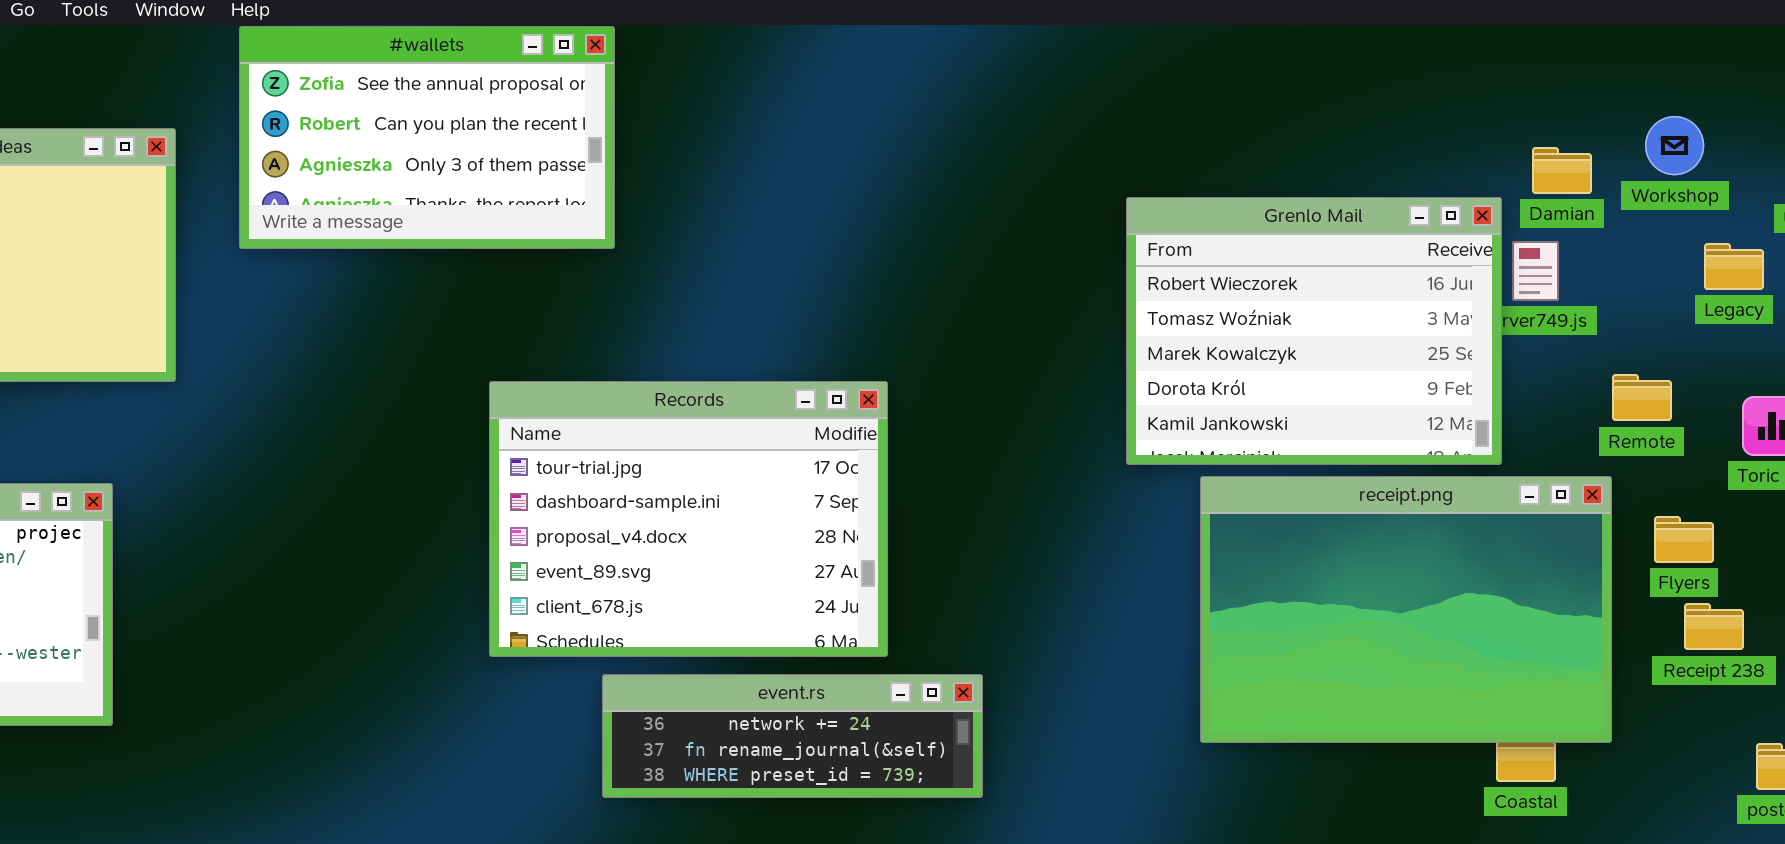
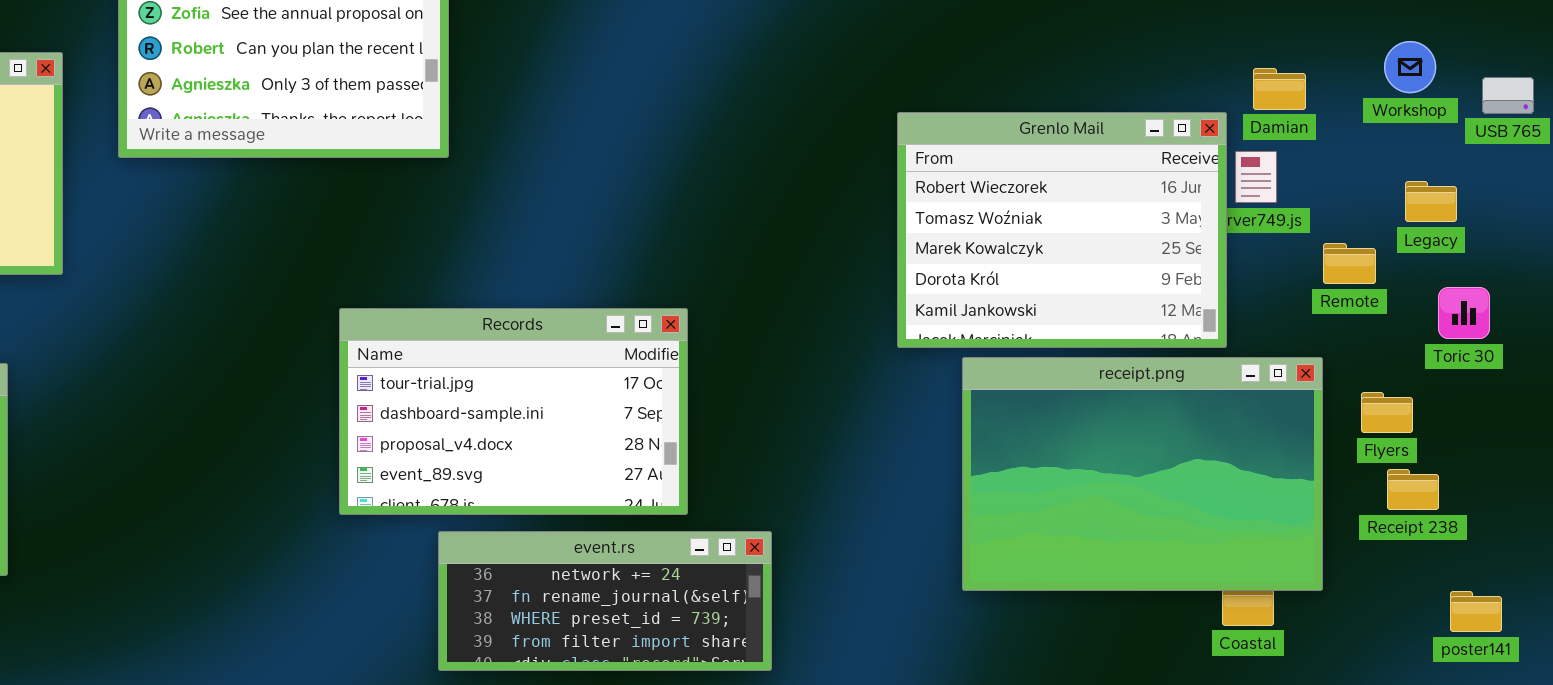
Workshop: [1645,116,1704,175] -> [1384,41,1436,93], moved
Legacy: [1704,243,1764,290] -> [1405,181,1457,222], moved
Remote: [1612,374,1672,421] -> [1323,243,1376,284], moved
Records: [489,381,888,657] -> [339,308,688,515], resized
event.rs: [602,674,983,798] -> [438,531,772,671], resized

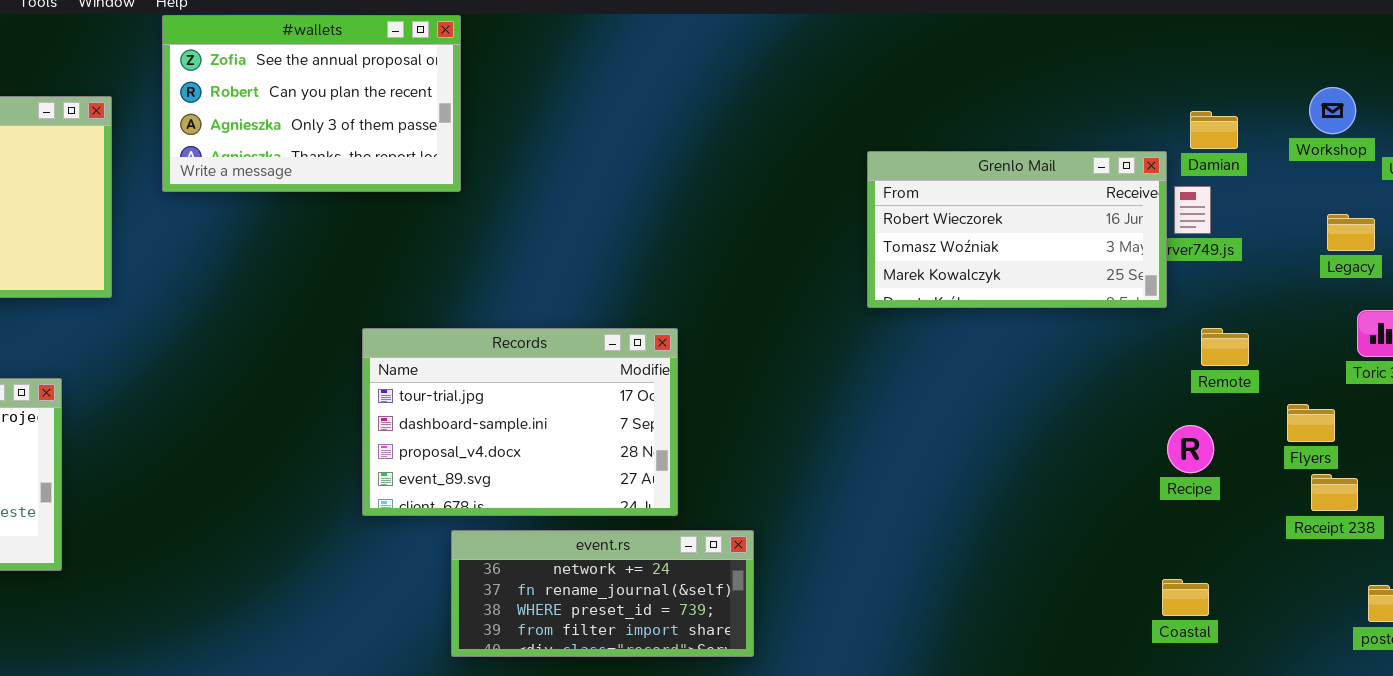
Grenlo Mail: [897,112,1227,348] -> [867,151,1167,308], resized
Remote: [1323,243,1376,284] -> [1201,328,1249,366], moved
receipt.png: [962,357,1323,591] -> none, closed

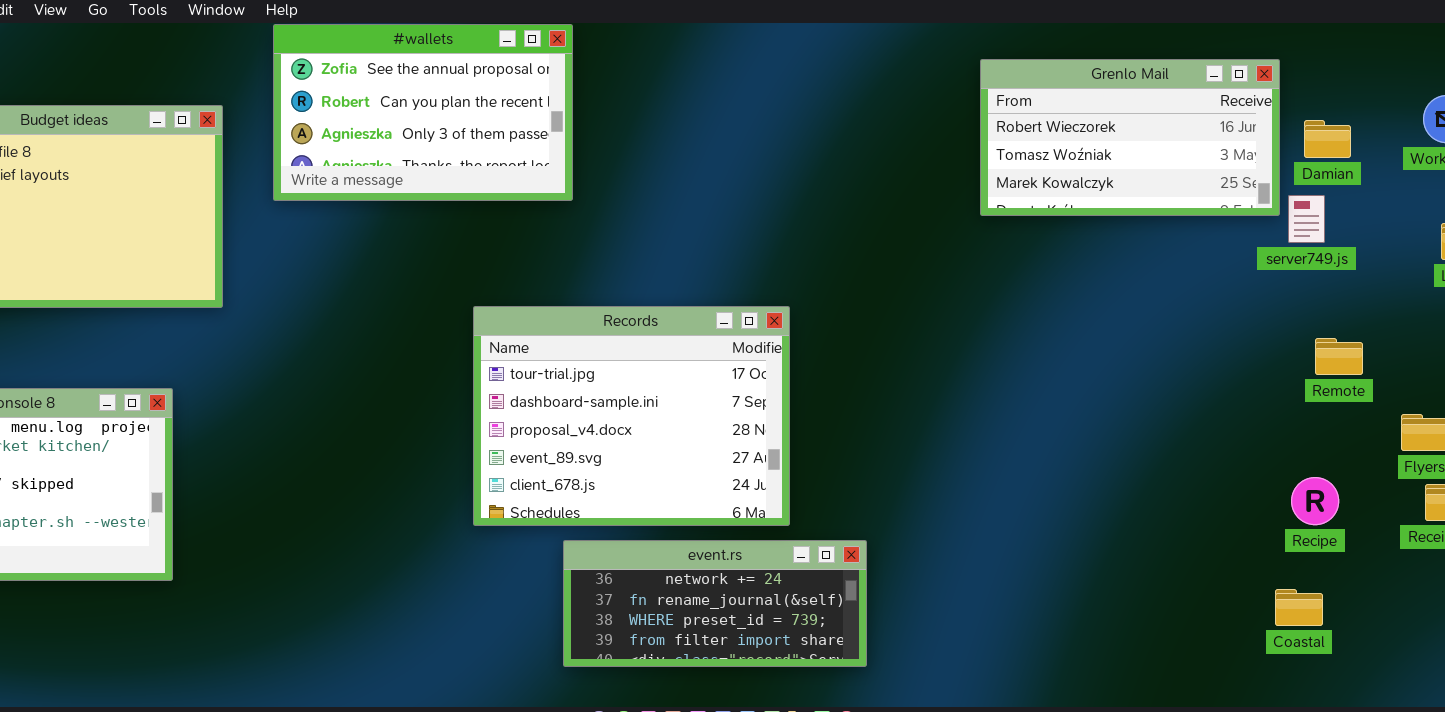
Grenlo Mail: [867,151,1167,308] -> [980,59,1280,216], moved
Records: [362,328,678,516] -> [473,306,790,526], resized
Recipe: [1167,425,1214,473] -> [1291,477,1339,525], moved

